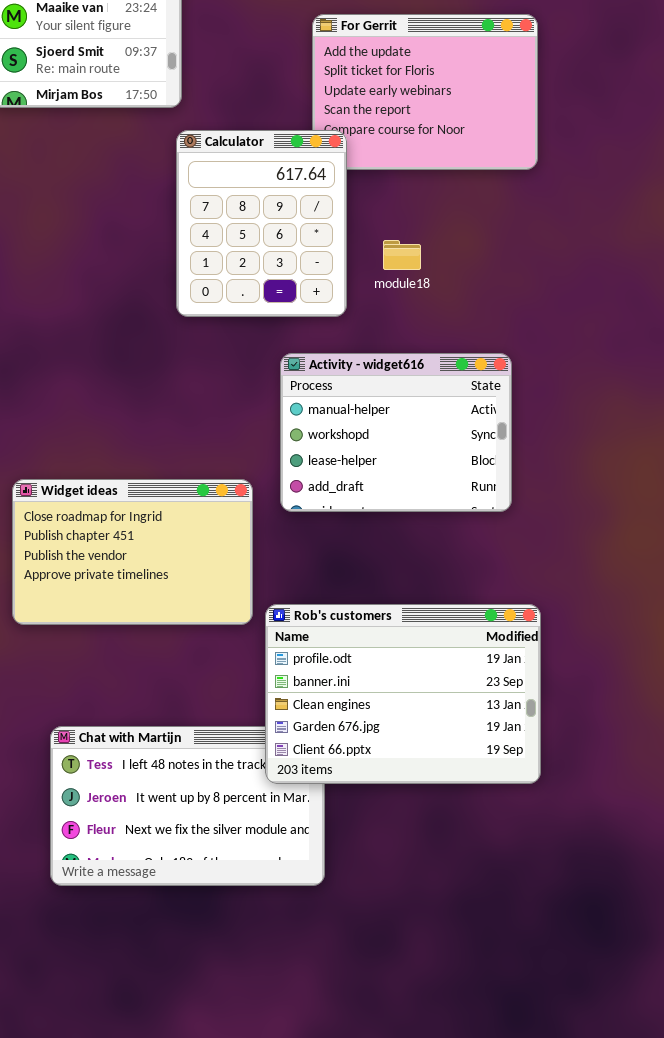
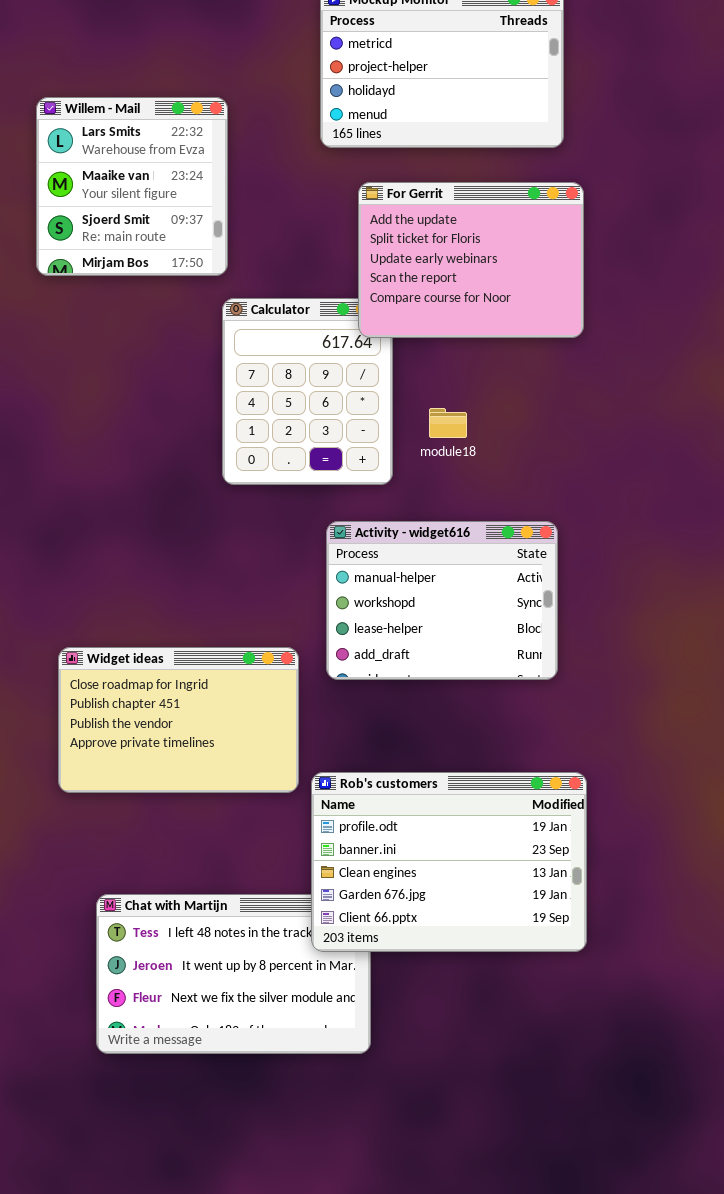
For Gerrit: [312,14,538,170] -> [358,182,584,338], raised

